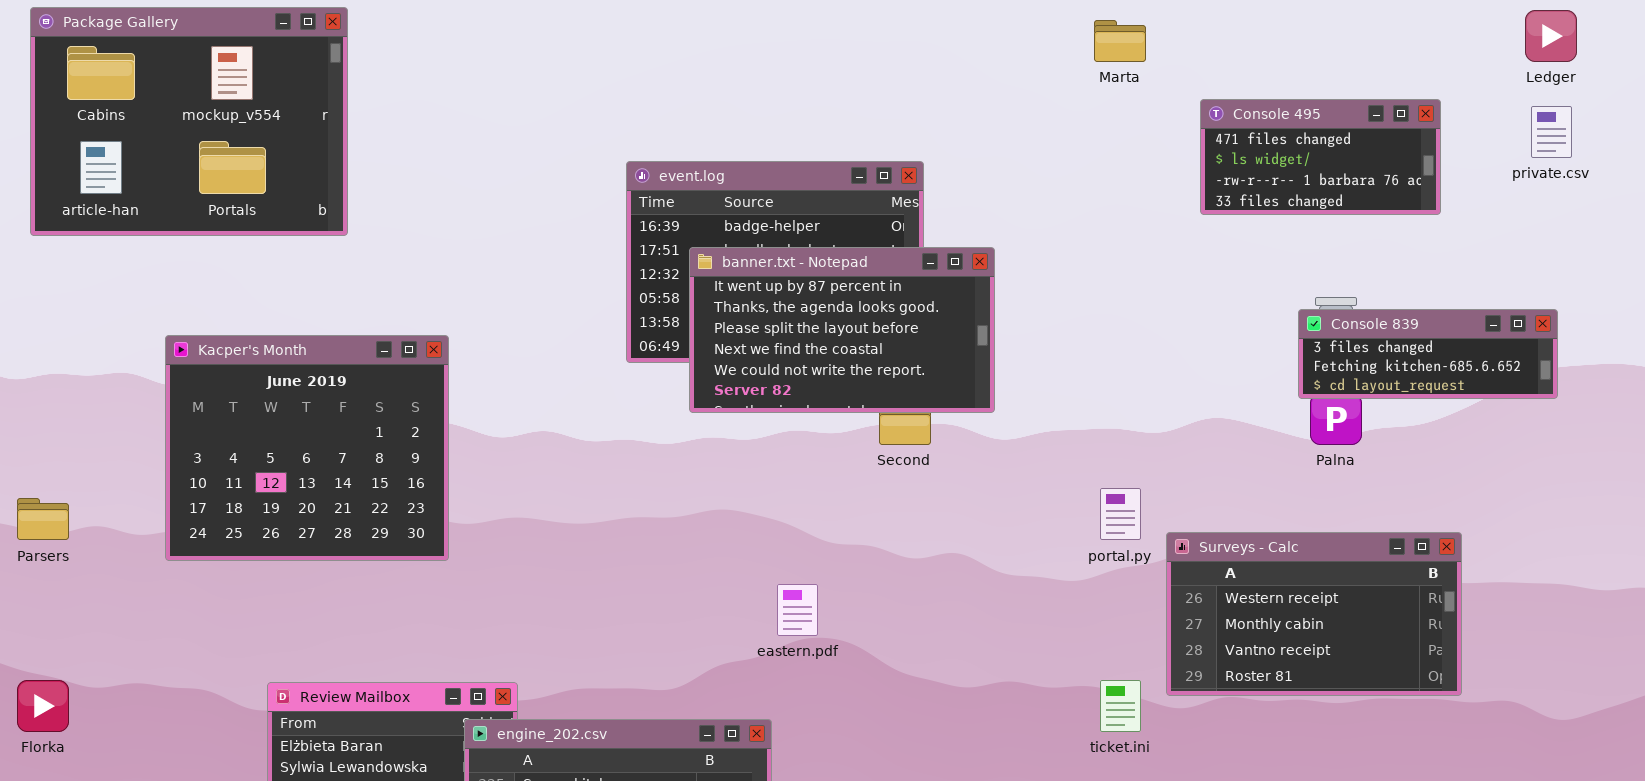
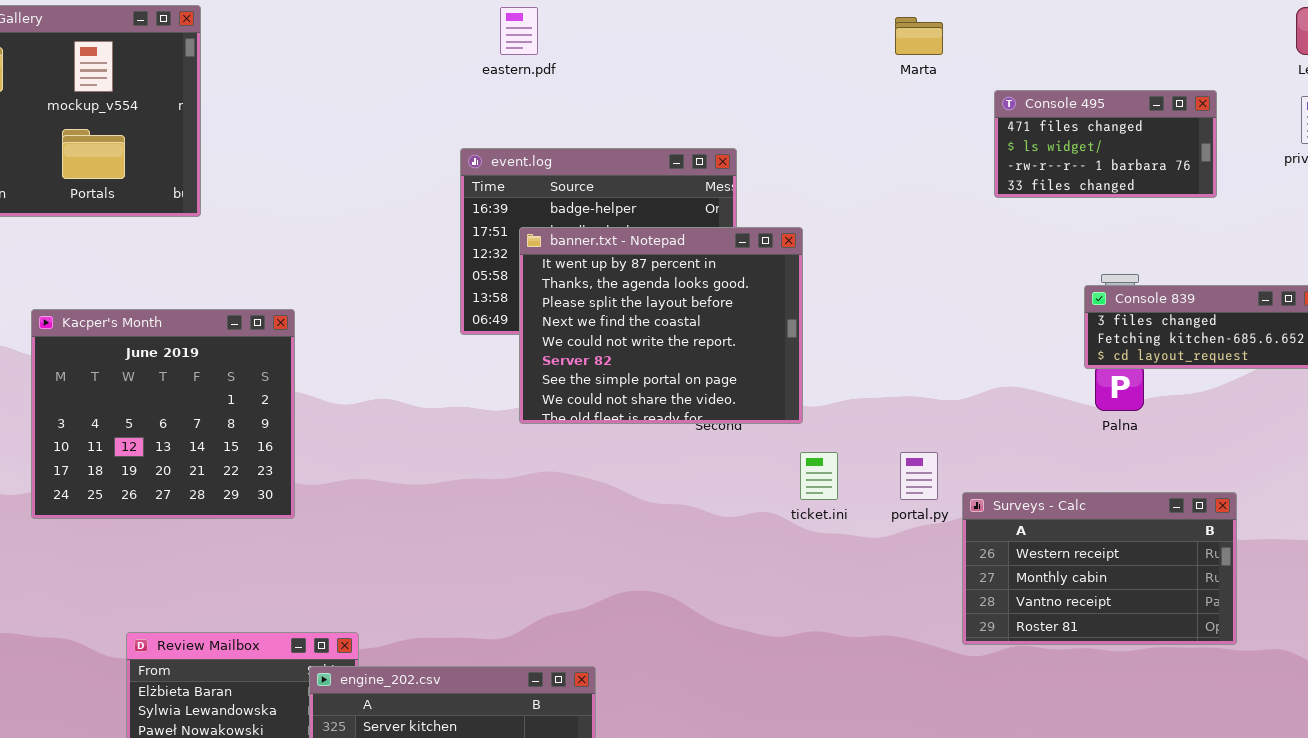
banner.txt - Notepad: [689,247,995,413] -> [519,227,803,424], resized
eastern.pdf: [777,584,818,636] -> [500,7,538,55], moved
ticket.ini: [1100,680,1141,732] -> [800,452,838,500], moved

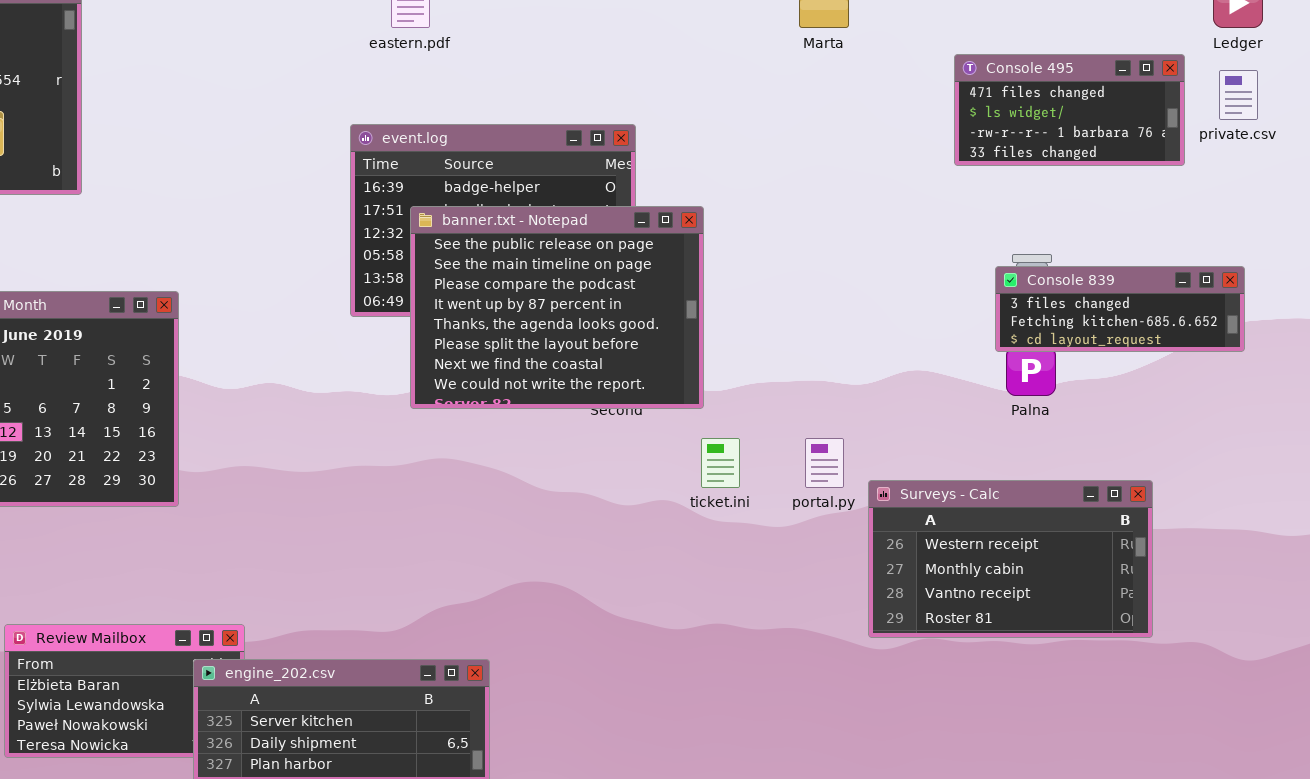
Console 495: [994,90,1217,198] -> [954,54,1185,166], moved
banner.txt - Notepad: [519,227,803,424] -> [410,206,704,409], scrolled up 3 rows

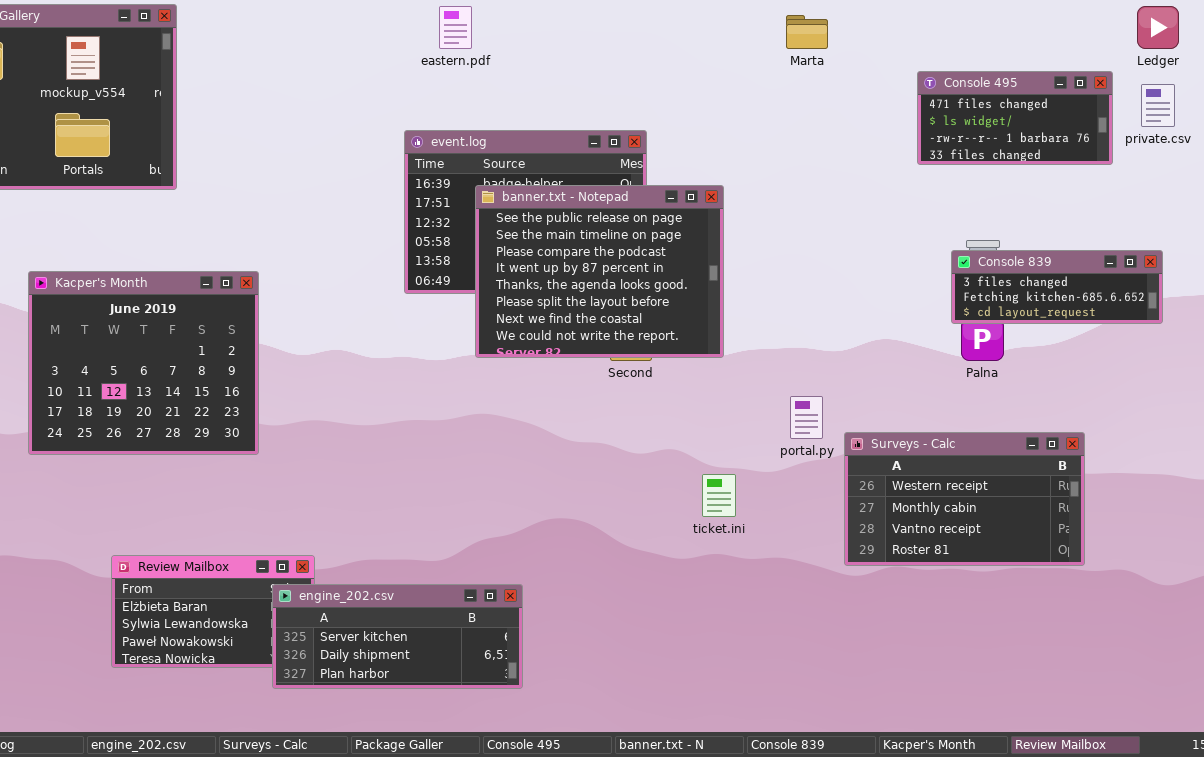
banner.txt - Notepad: [410,206,704,409] -> [475,185,724,358], moved
ticket.ini: [701,438,740,488] -> [702,474,736,517], moved

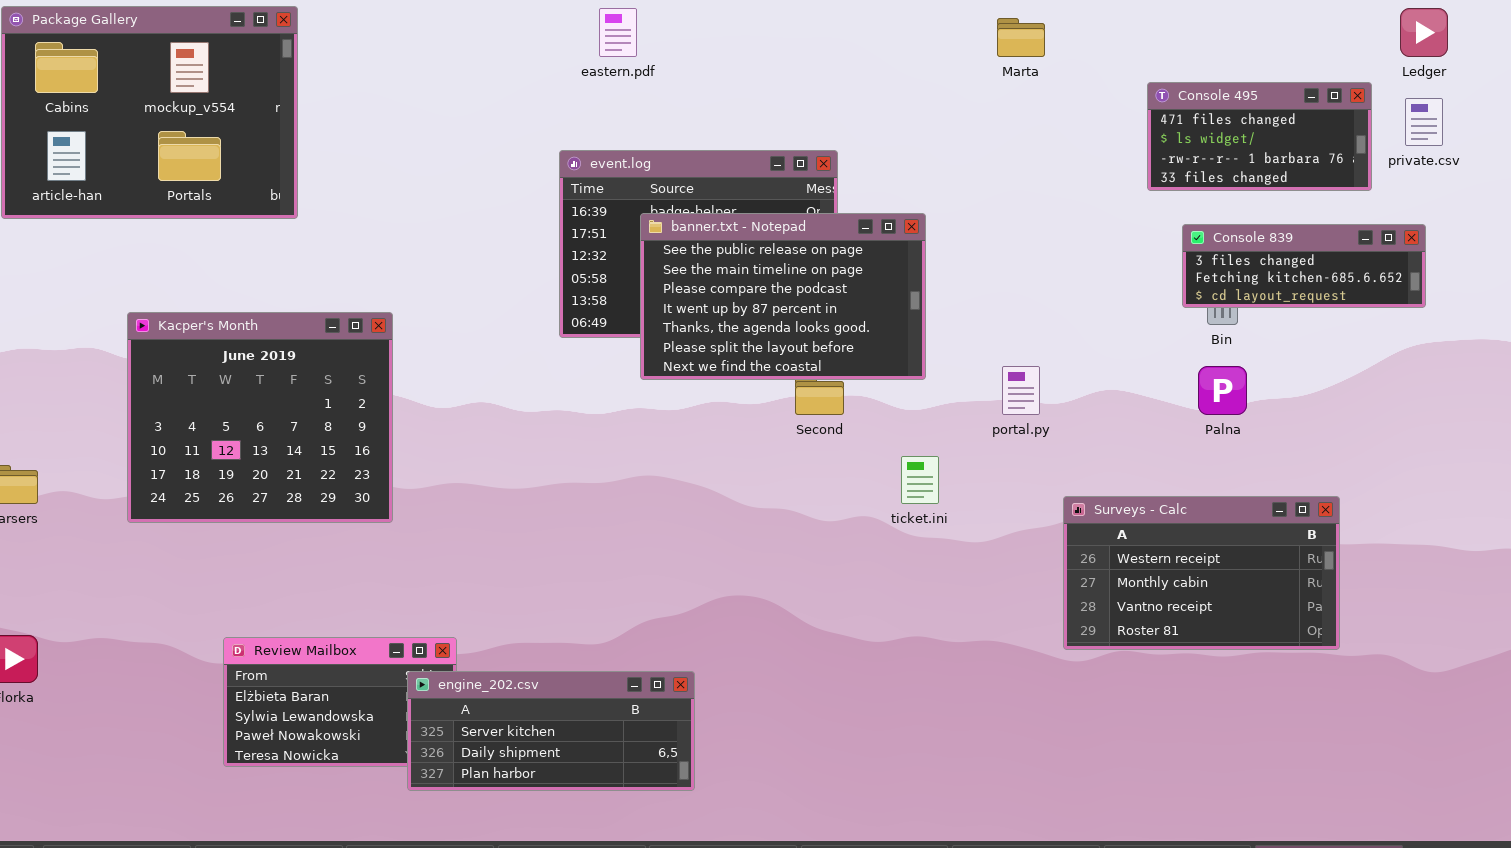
banner.txt - Notepad: [475,185,724,358] -> [640,213,926,380], resized
Console 839: [951,250,1163,324] -> [1182,224,1426,308], moved
portal.py: [790,396,823,439] -> [1002,366,1040,415], moved
ticket.ini: [702,474,736,517] -> [901,456,939,504], moved

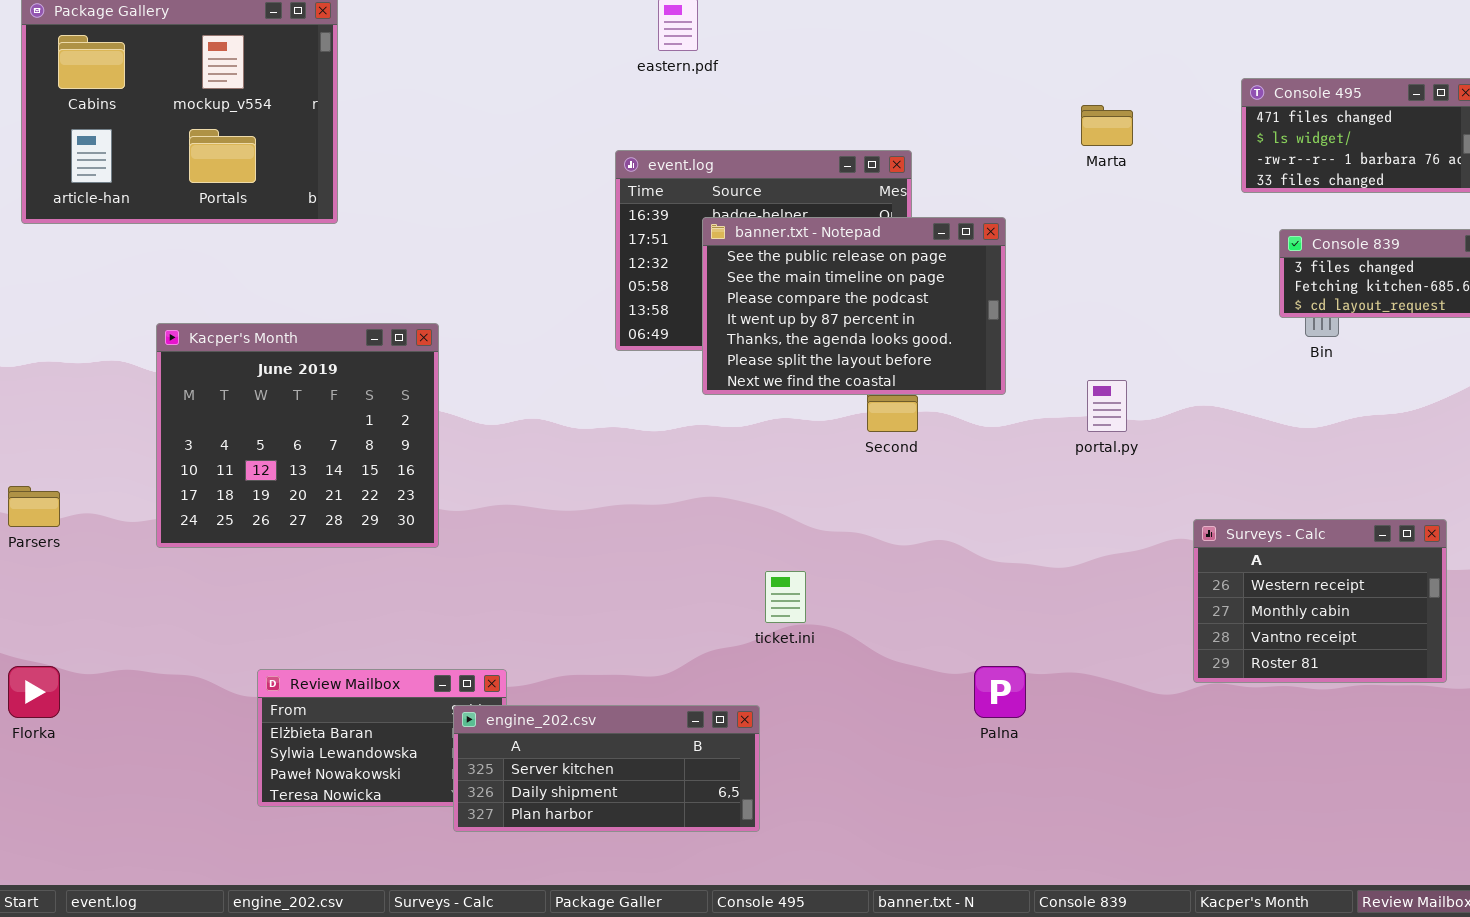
Marta: [997,18,1045,57] -> [1081,105,1133,146], moved
Palna: [1198,366,1247,415] -> [974,666,1026,718], moved
ticket.ini: [901,456,939,504] -> [765,571,806,623], moved
Surveys - Calc: [1063,496,1340,650] -> [1193,519,1447,683], resized

